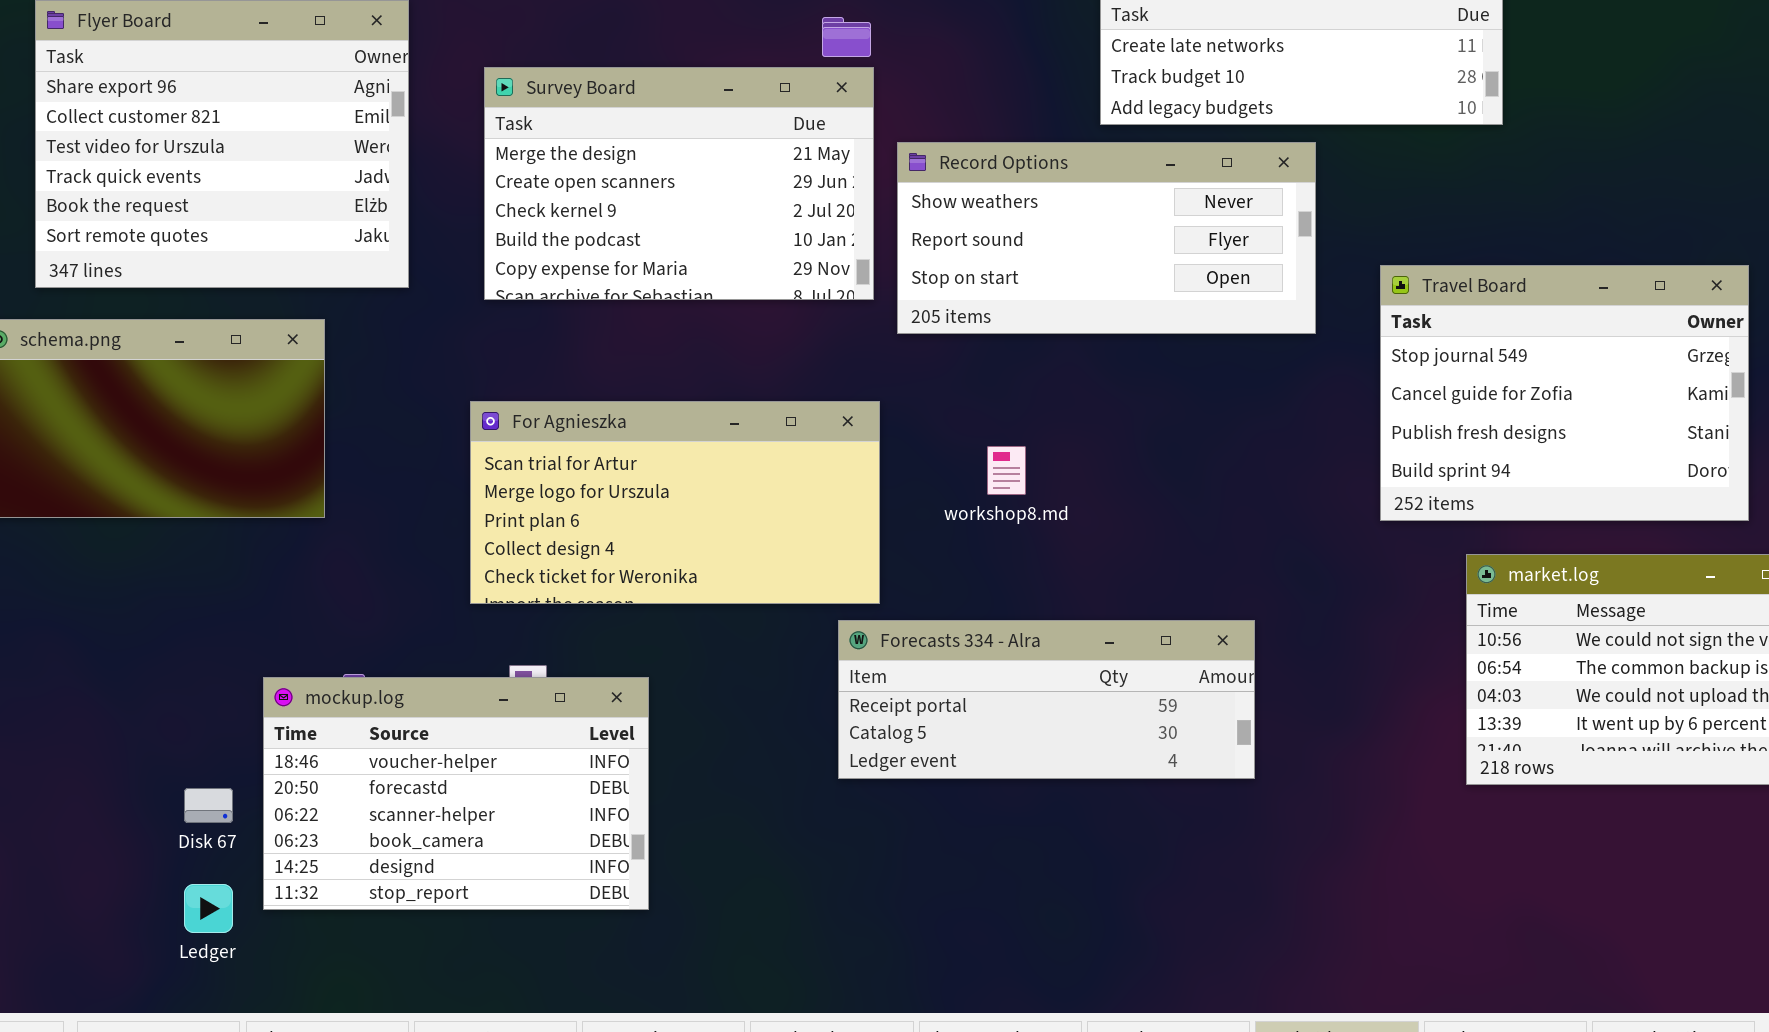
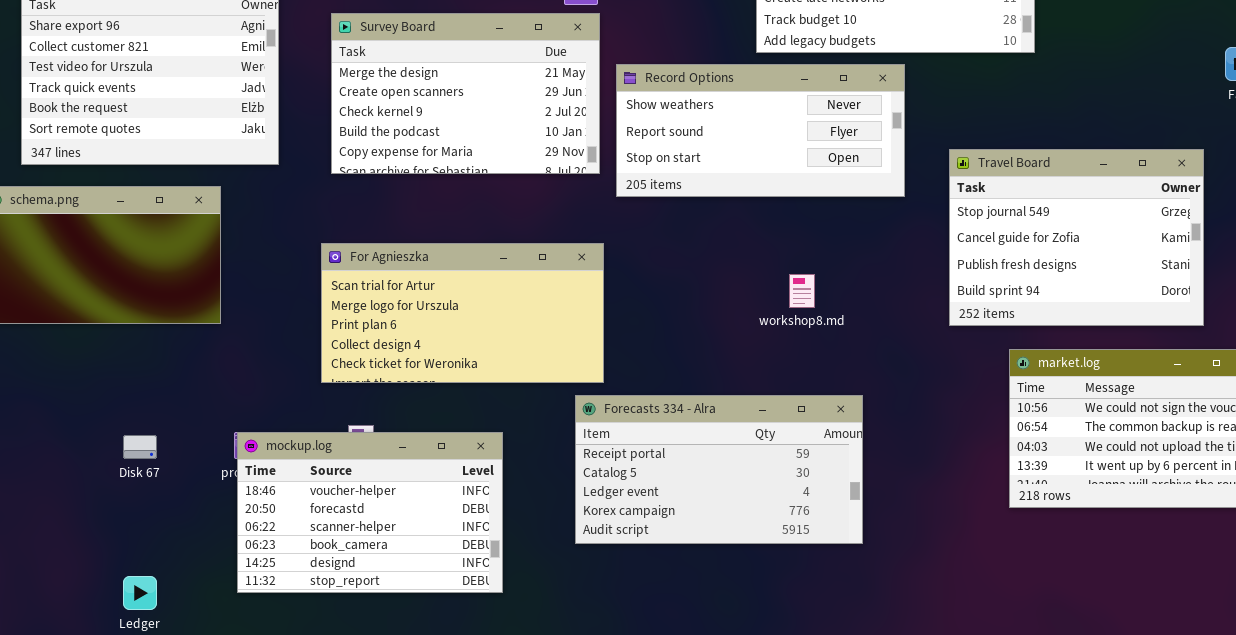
workshop8.md: [987,446,1026,495] -> [789,274,815,308], moved
Forecasts 334 - Alra: [838,620,1255,779] -> [575,395,863,544], resized
mockup.log: [263,677,649,910] -> [237,432,503,593], moved
Disk 67: [184,788,233,823] -> [123,435,157,459], moved

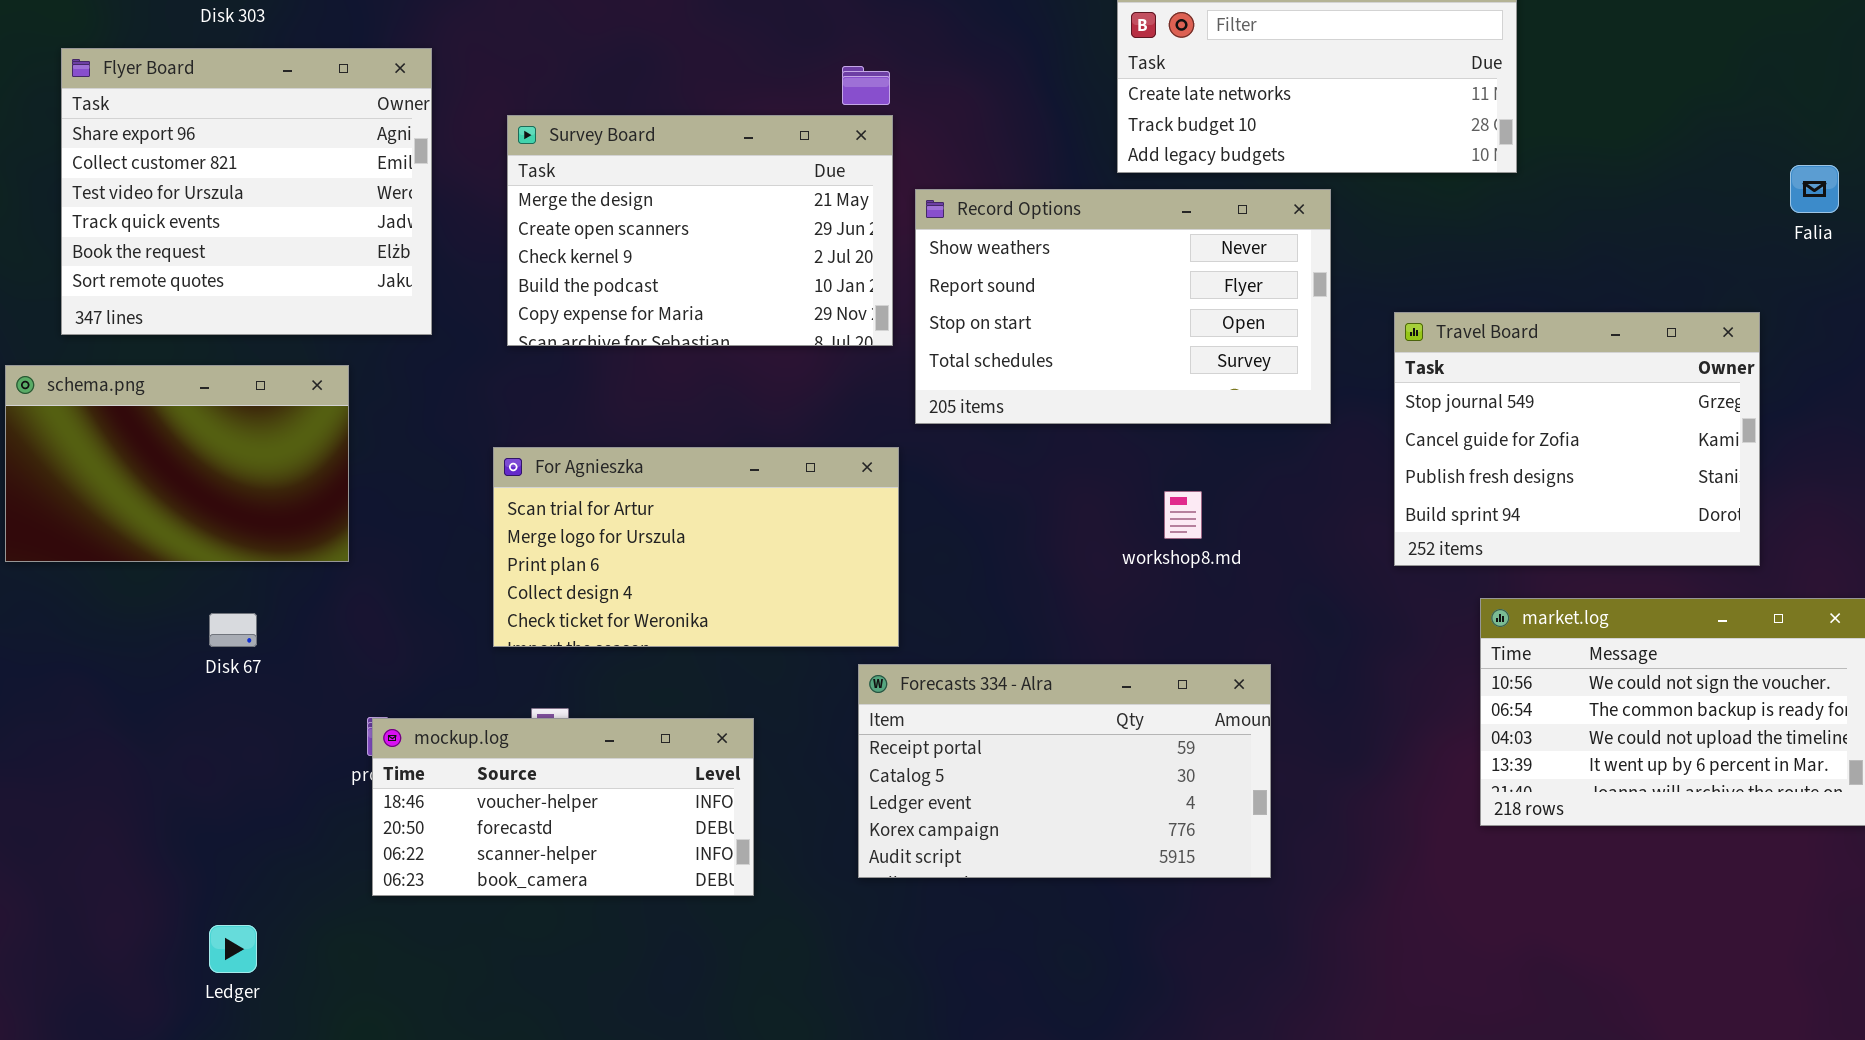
Record Options: [616,64,905,197] -> [915,189,1331,424], resized
mockup.log: [237,432,503,593] -> [372,718,754,896], resized
Disk 67: [123,435,157,459] -> [209,613,257,647], moved

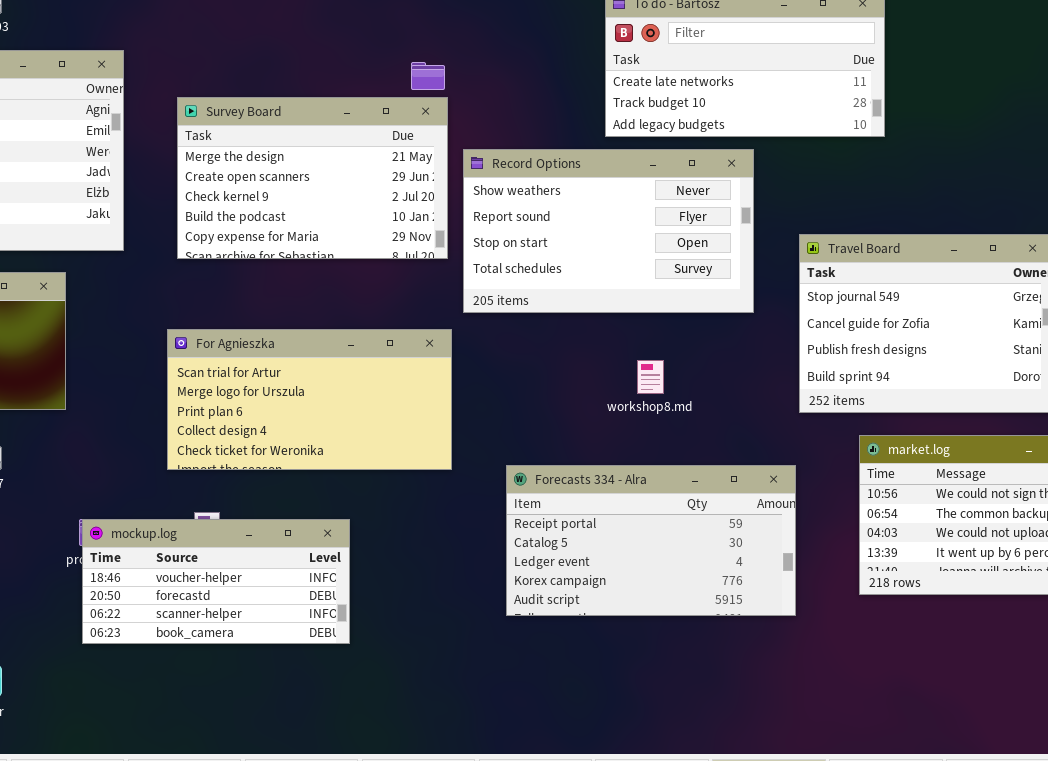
Forecasts 334 - Alra: [858,664,1271,878] -> [506,465,796,616], moved

